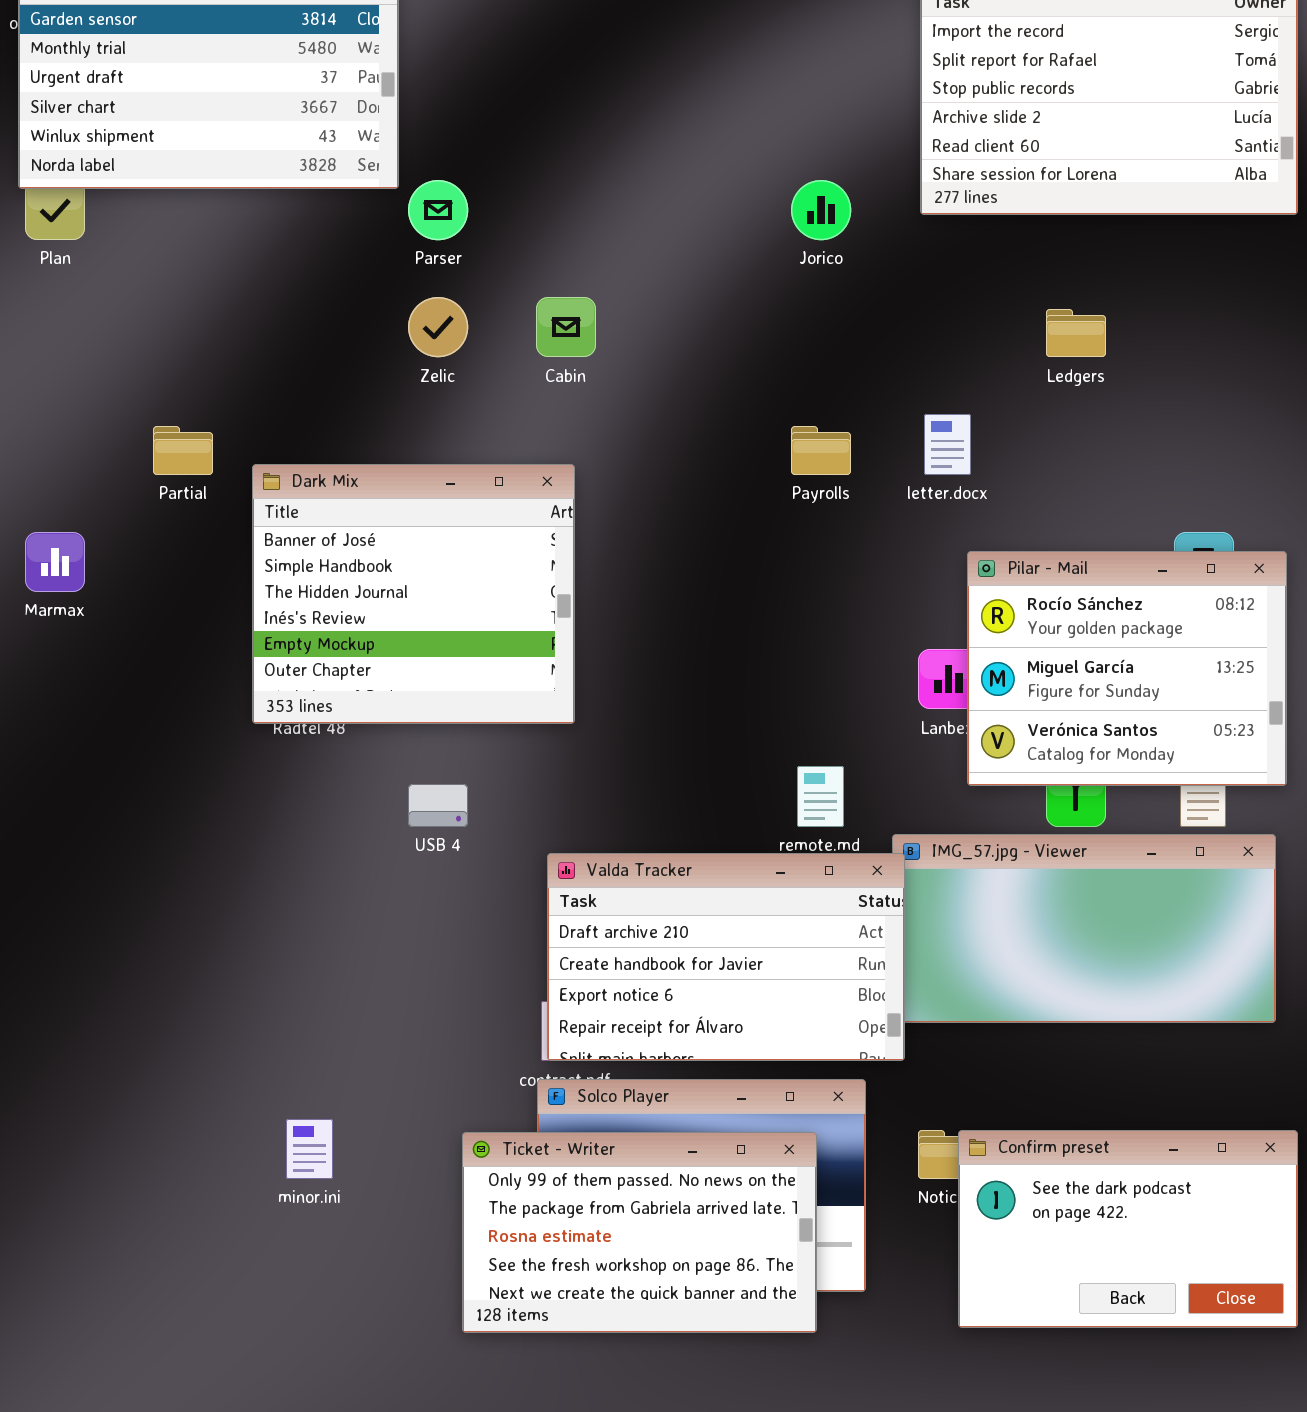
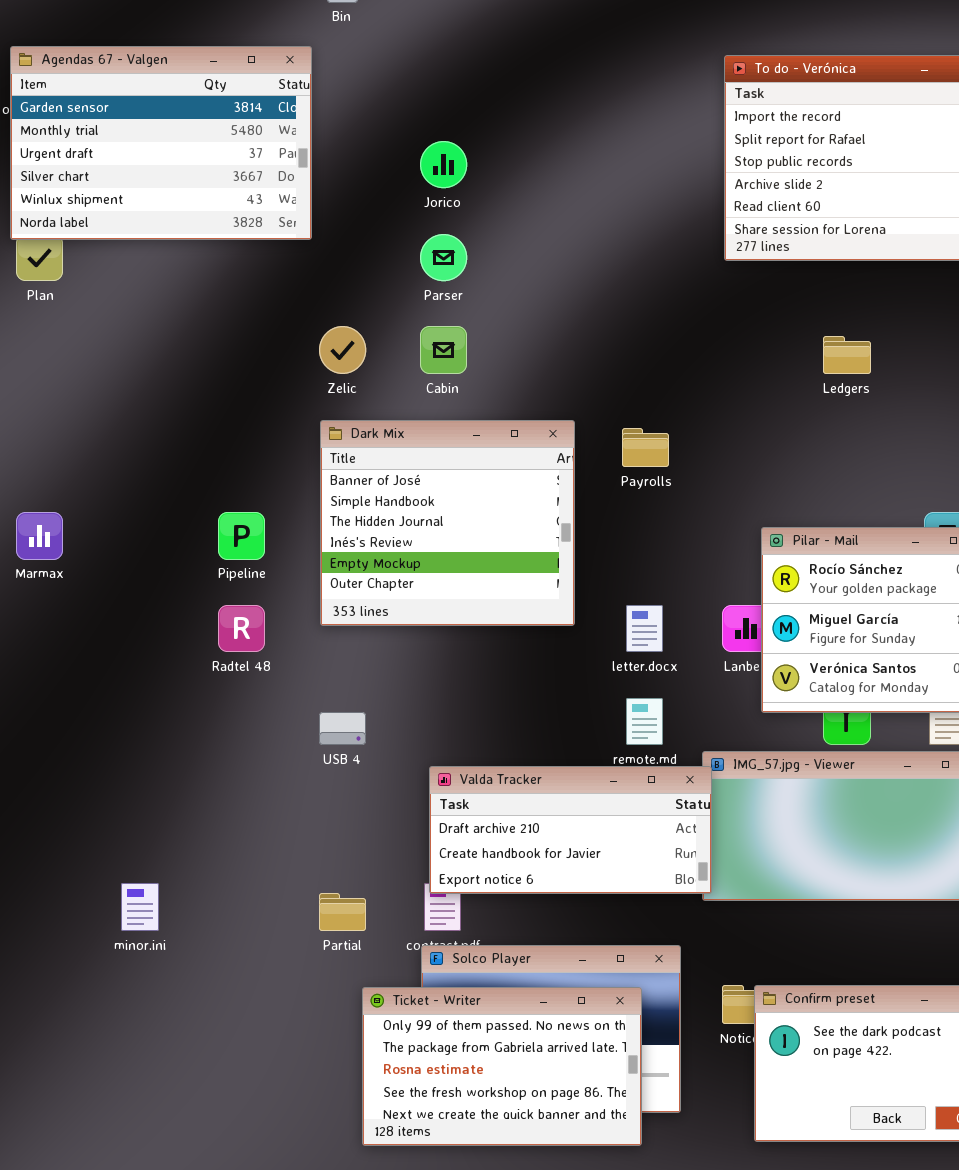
Parser: [408,180,468,240] -> [420,234,467,281], moved
Jorico: [791,180,851,240] -> [420,141,467,188], moved
letter.docx: [924,414,971,475] -> [626,605,663,652], moved
Partial: [153,426,213,475] -> [319,893,366,931], moved
Dark Mix: [252,464,575,724] -> [320,420,575,626], moved
Valda Tracker: [547,853,905,1061] -> [429,766,712,894], resized
minor.ini: [286,1119,333,1179] -> [121,883,159,931], moved

